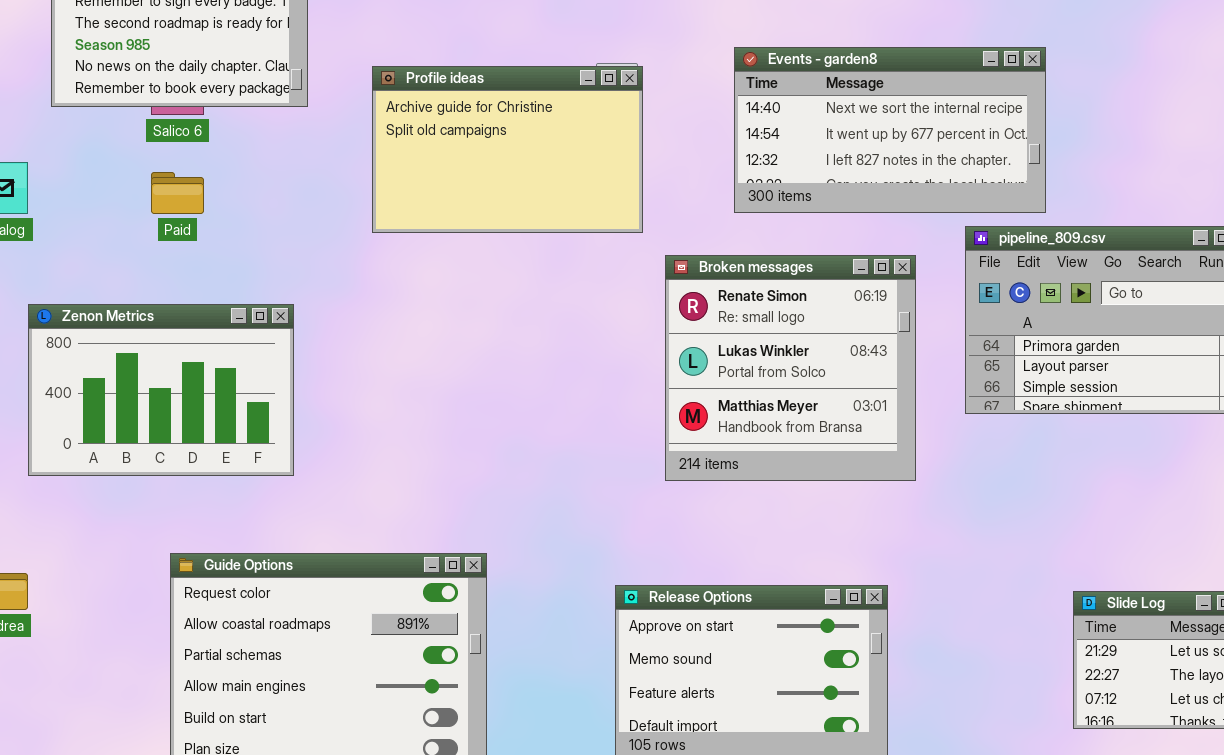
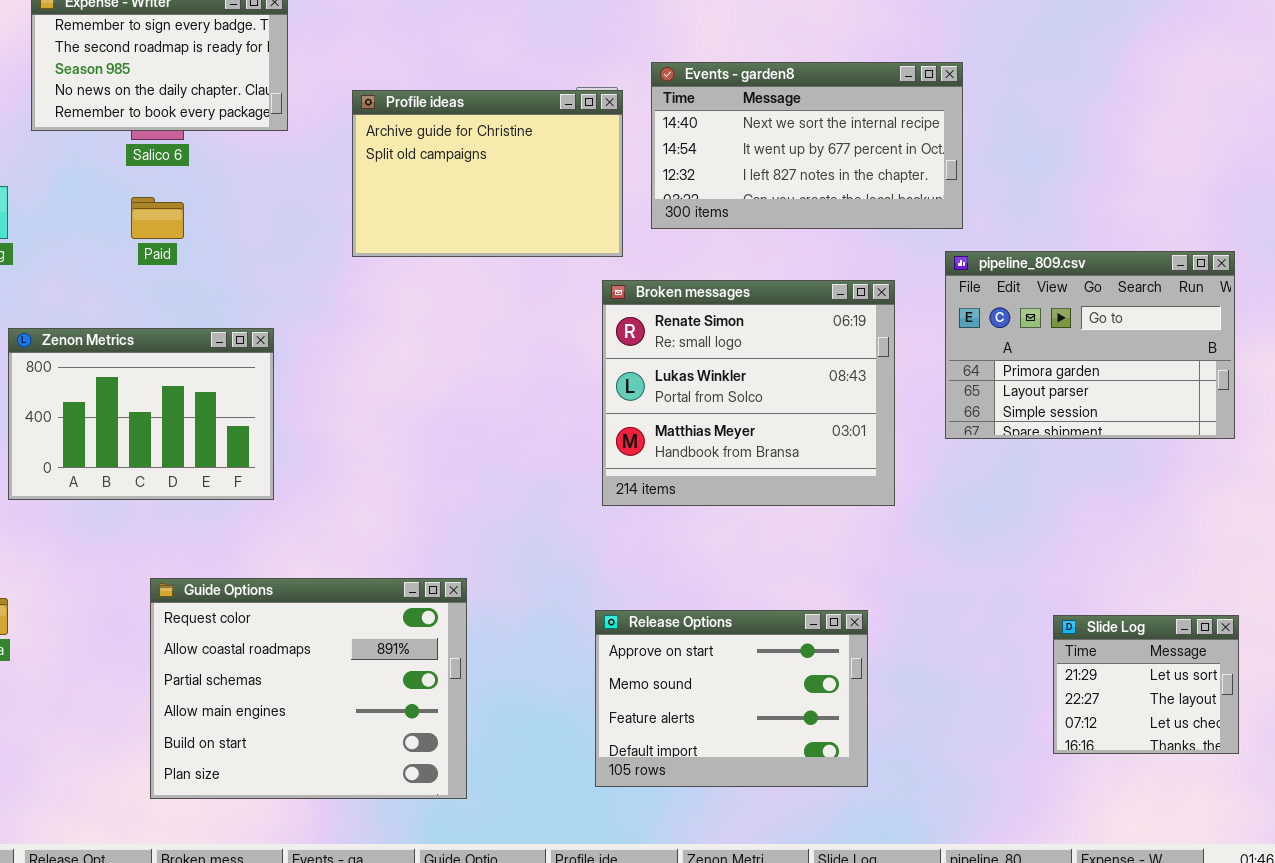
Events - garden8: [734,47,1046,213] -> [651,62,963,229], moved
Broken messages: [665,255,916,481] -> [602,280,895,506], resized

